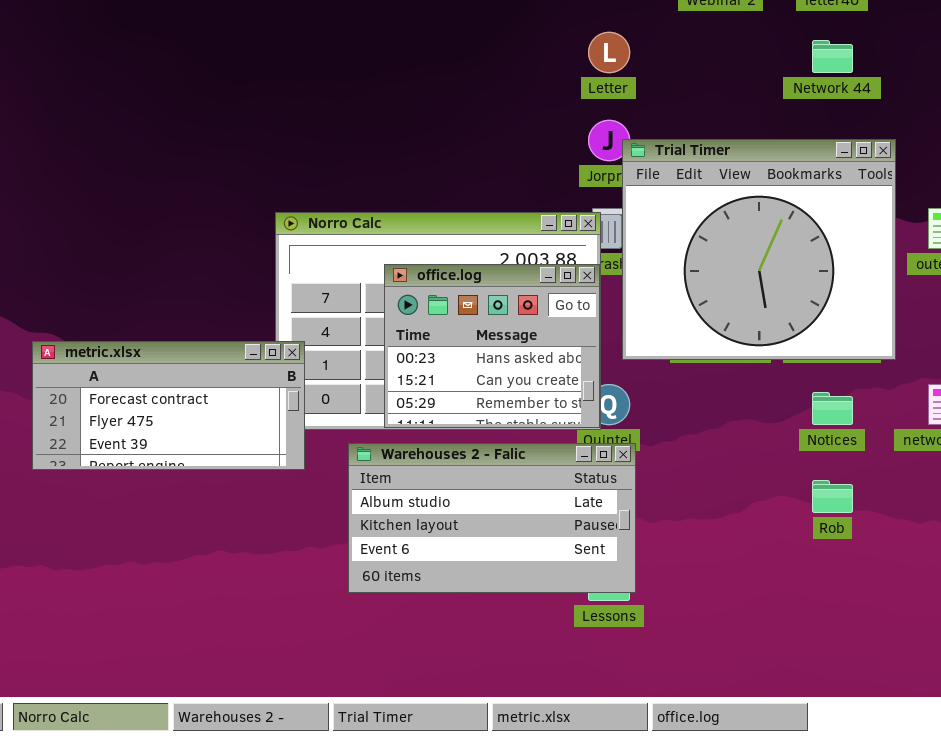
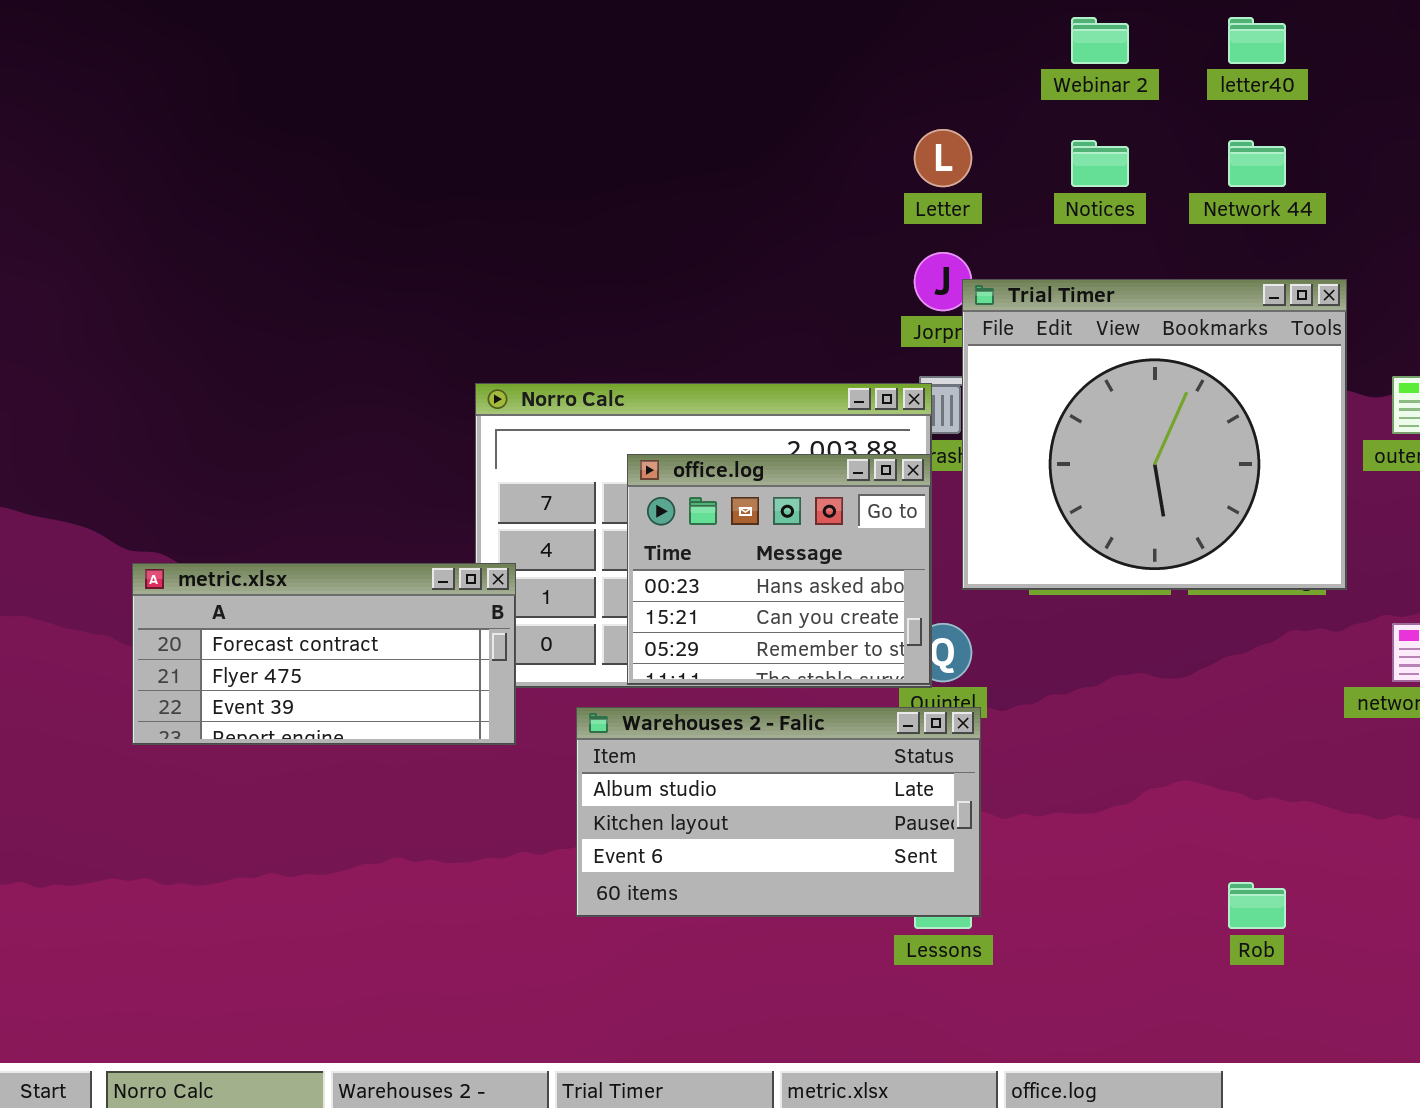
Notices: [812,392,853,425] -> [1071,140,1129,187], moved
Rob: [812,480,853,513] -> [1228,882,1286,929], moved

